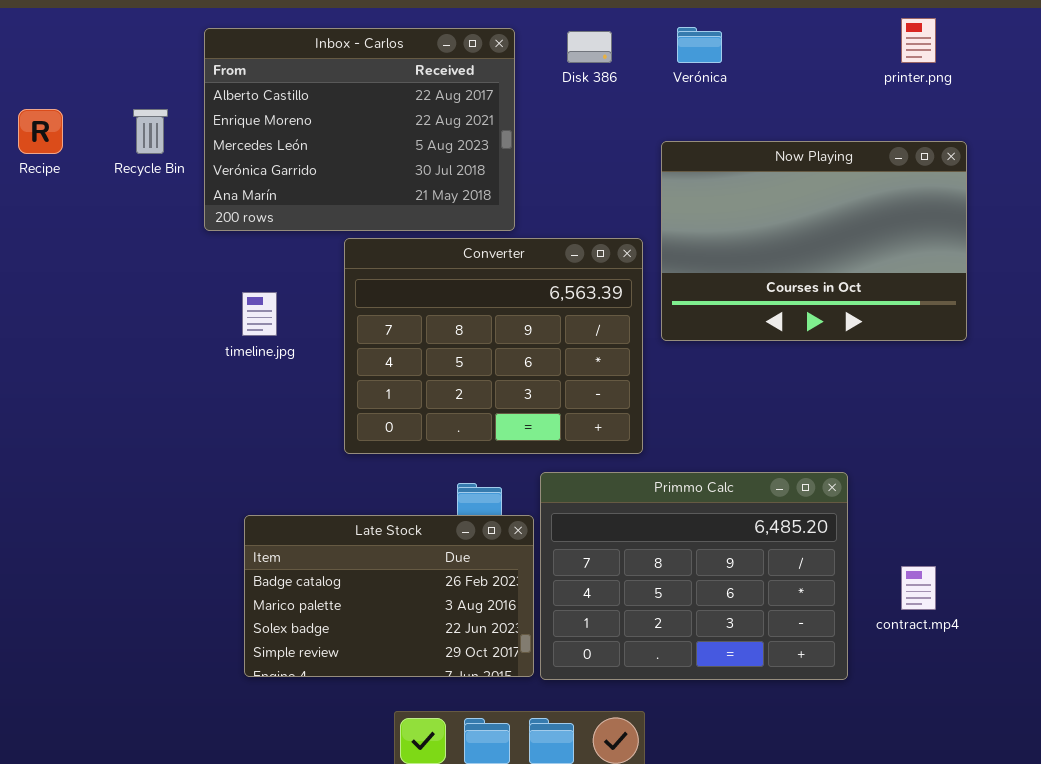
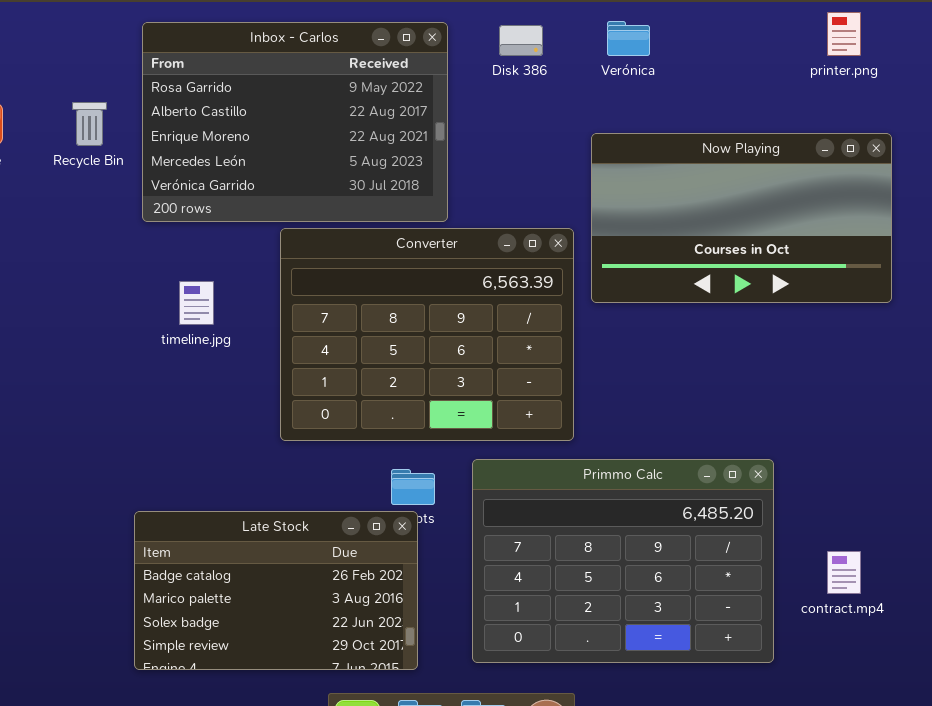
Inbox - Carlos: [204,28,515,231] -> [142,22,448,222], scrolled up 1 row
Now Playing: [661,141,967,341] -> [591,133,892,303], resized
Late Stock: [244,515,534,677] -> [134,511,418,670], moved

